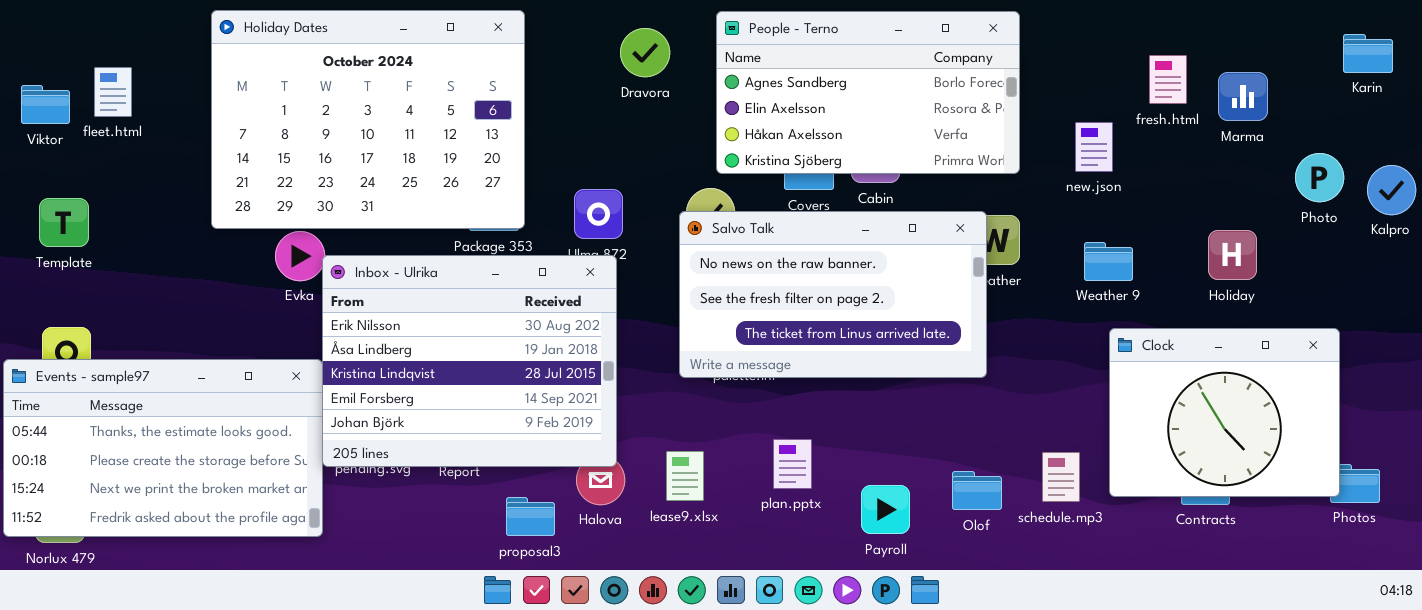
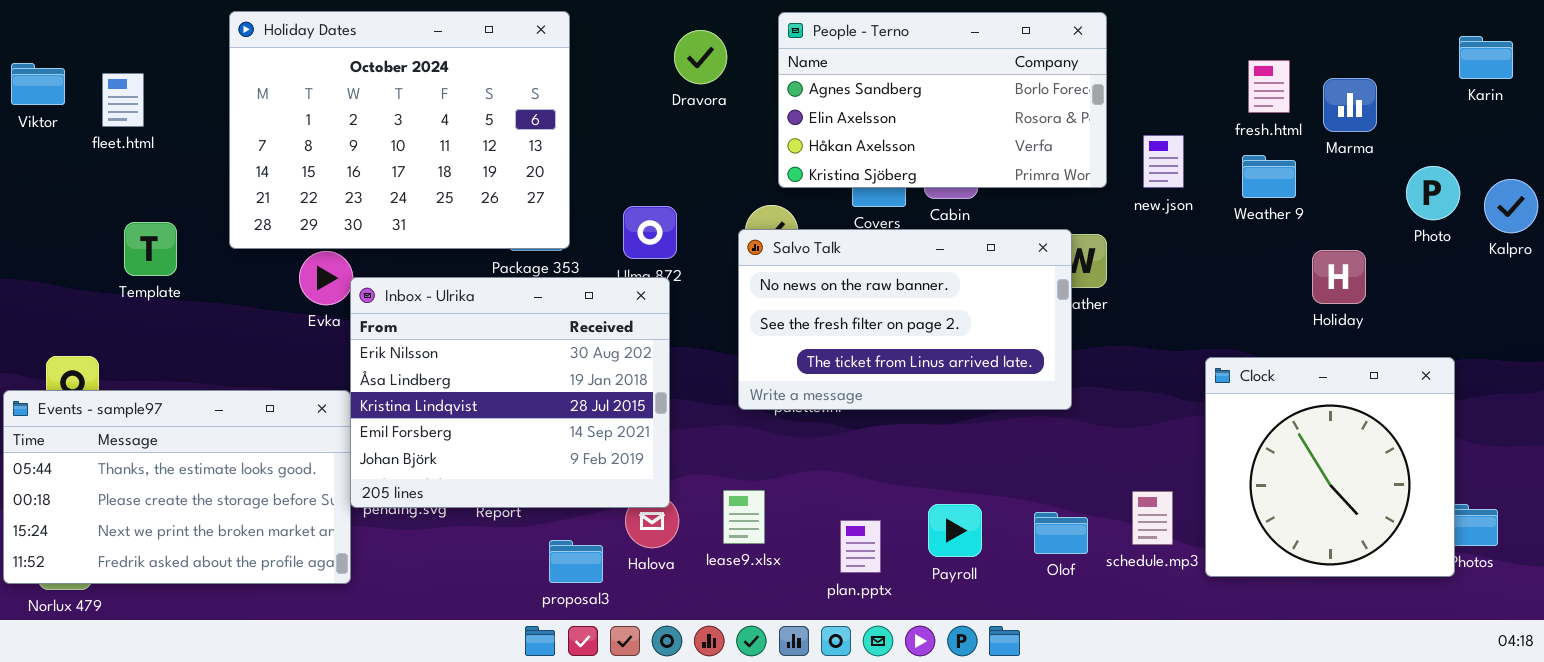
Viktor: [21,85,70,124] -> [11,63,65,105], moved
new.json: [1075,122,1113,172] -> [1143,135,1184,188], moved
Template: [39,198,89,247] -> [124,222,177,276], moved
Weather 9: [1084,242,1133,281] -> [1242,155,1296,198], moved
Clock: [1109,328,1340,497] -> [1205,357,1455,577], resized
plan.pptx: [773,439,812,489] -> [840,520,881,573], moved
Payroll: [861,485,910,534] -> [928,504,982,557], moved

